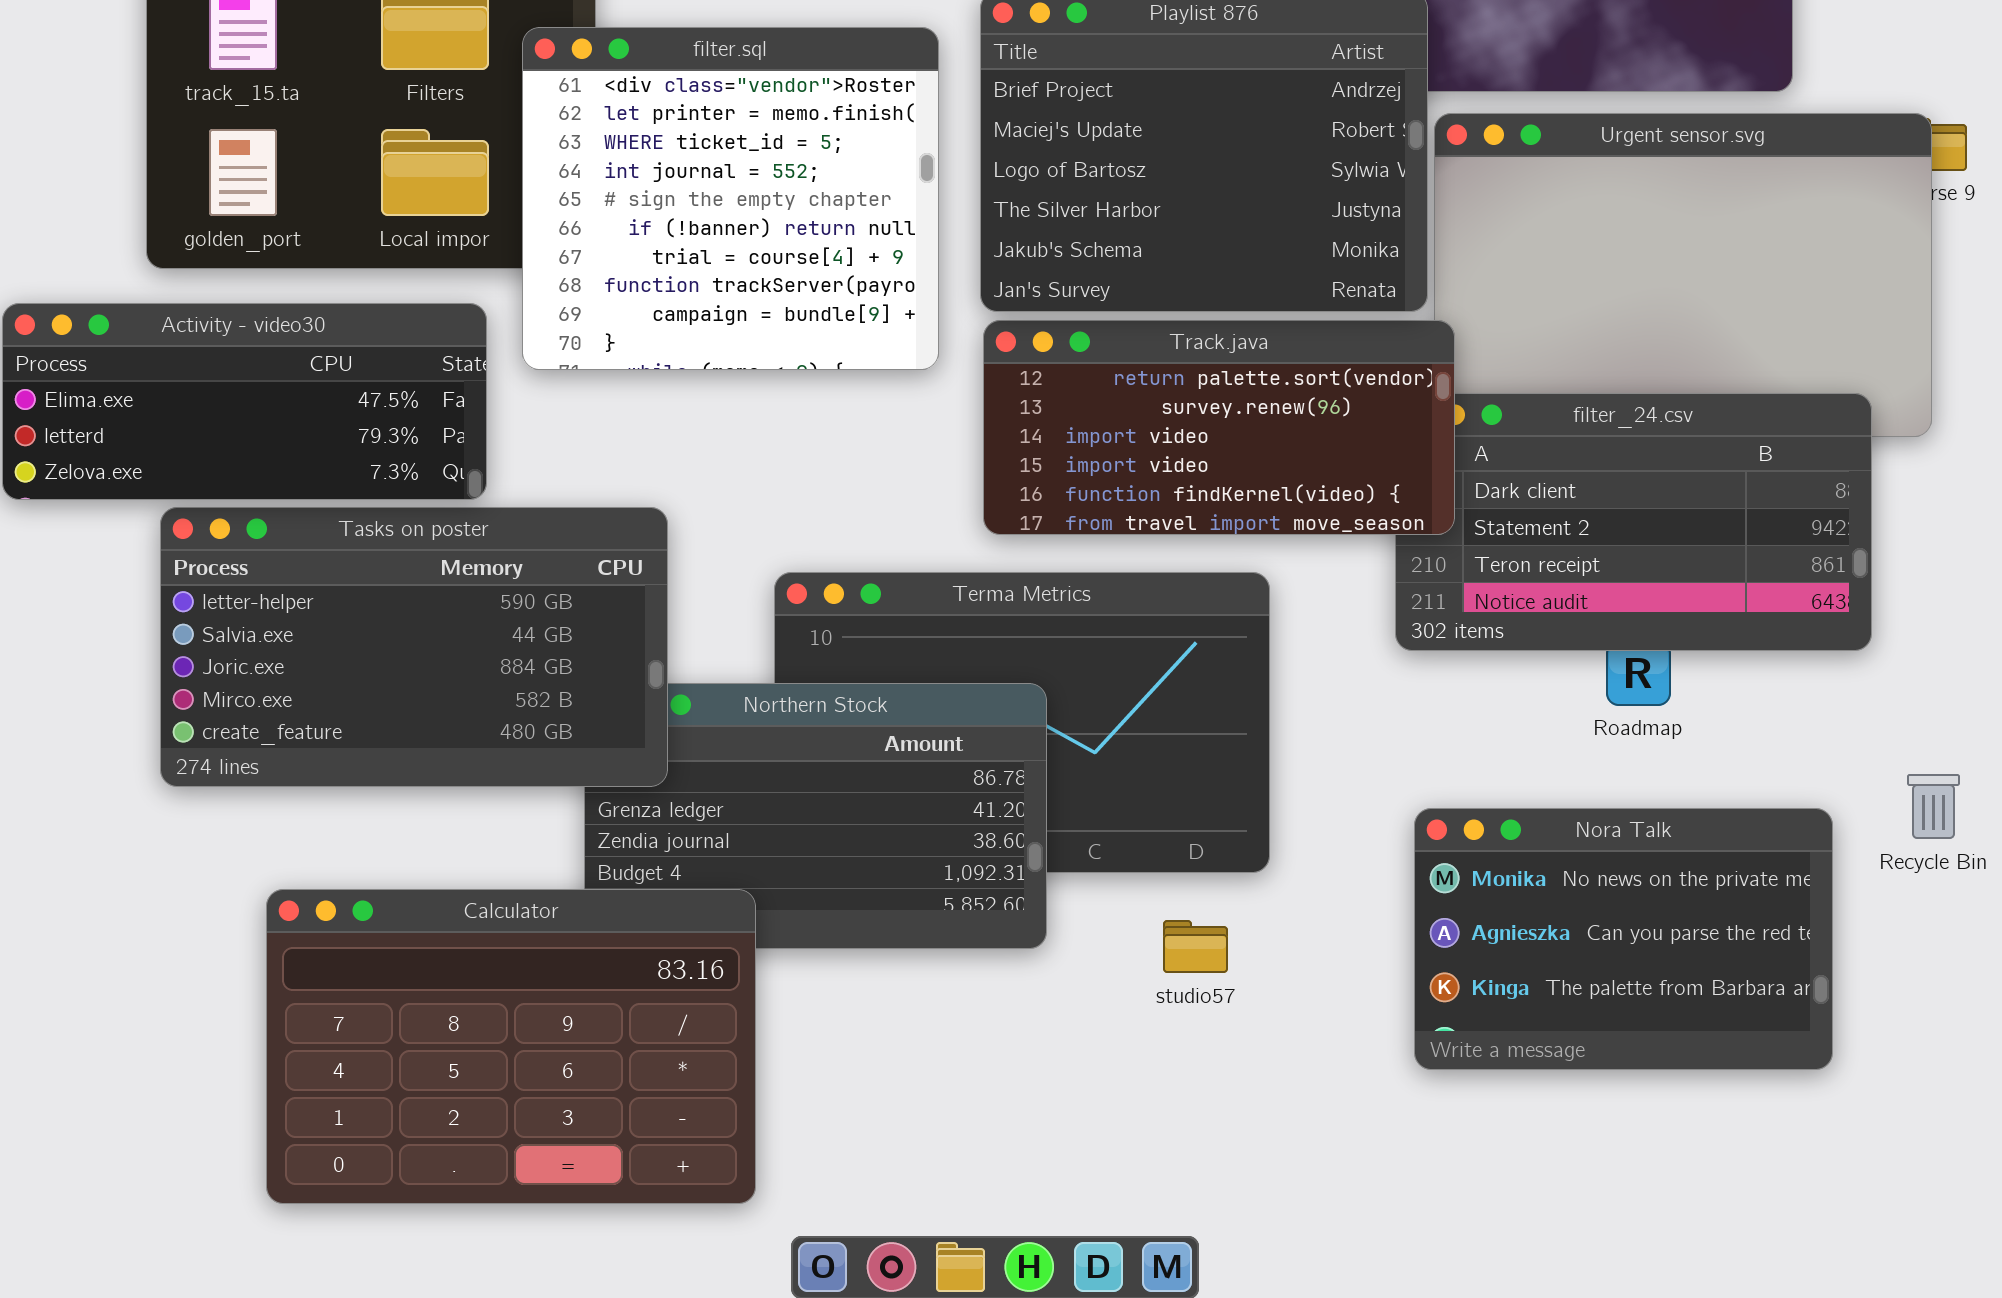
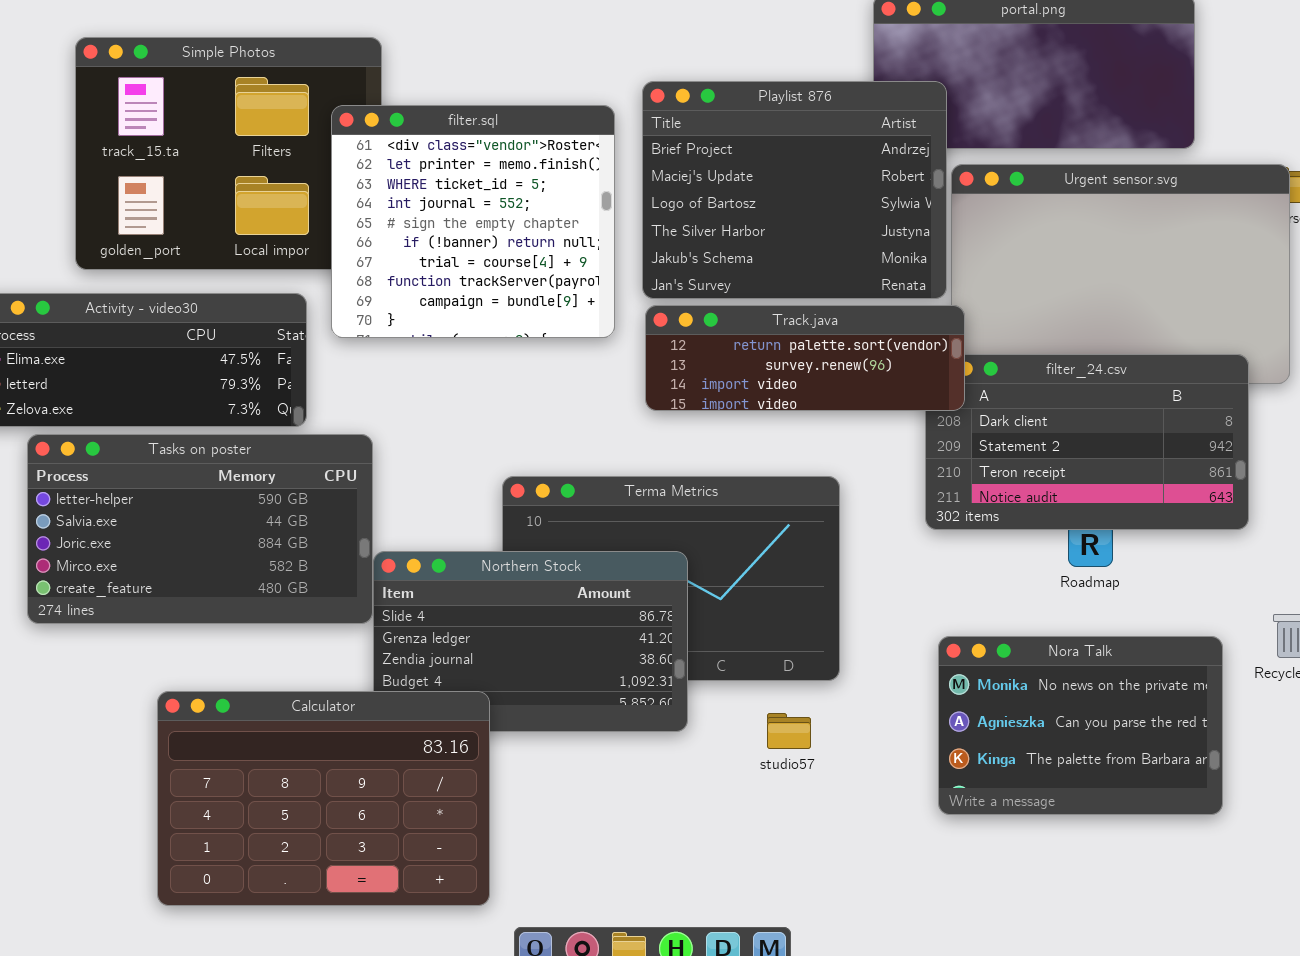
Track.java: [983,320,1455,535] -> [645,305,965,411], resized
Tasks on poster: [160,507,668,787] -> [27,434,373,624], moved

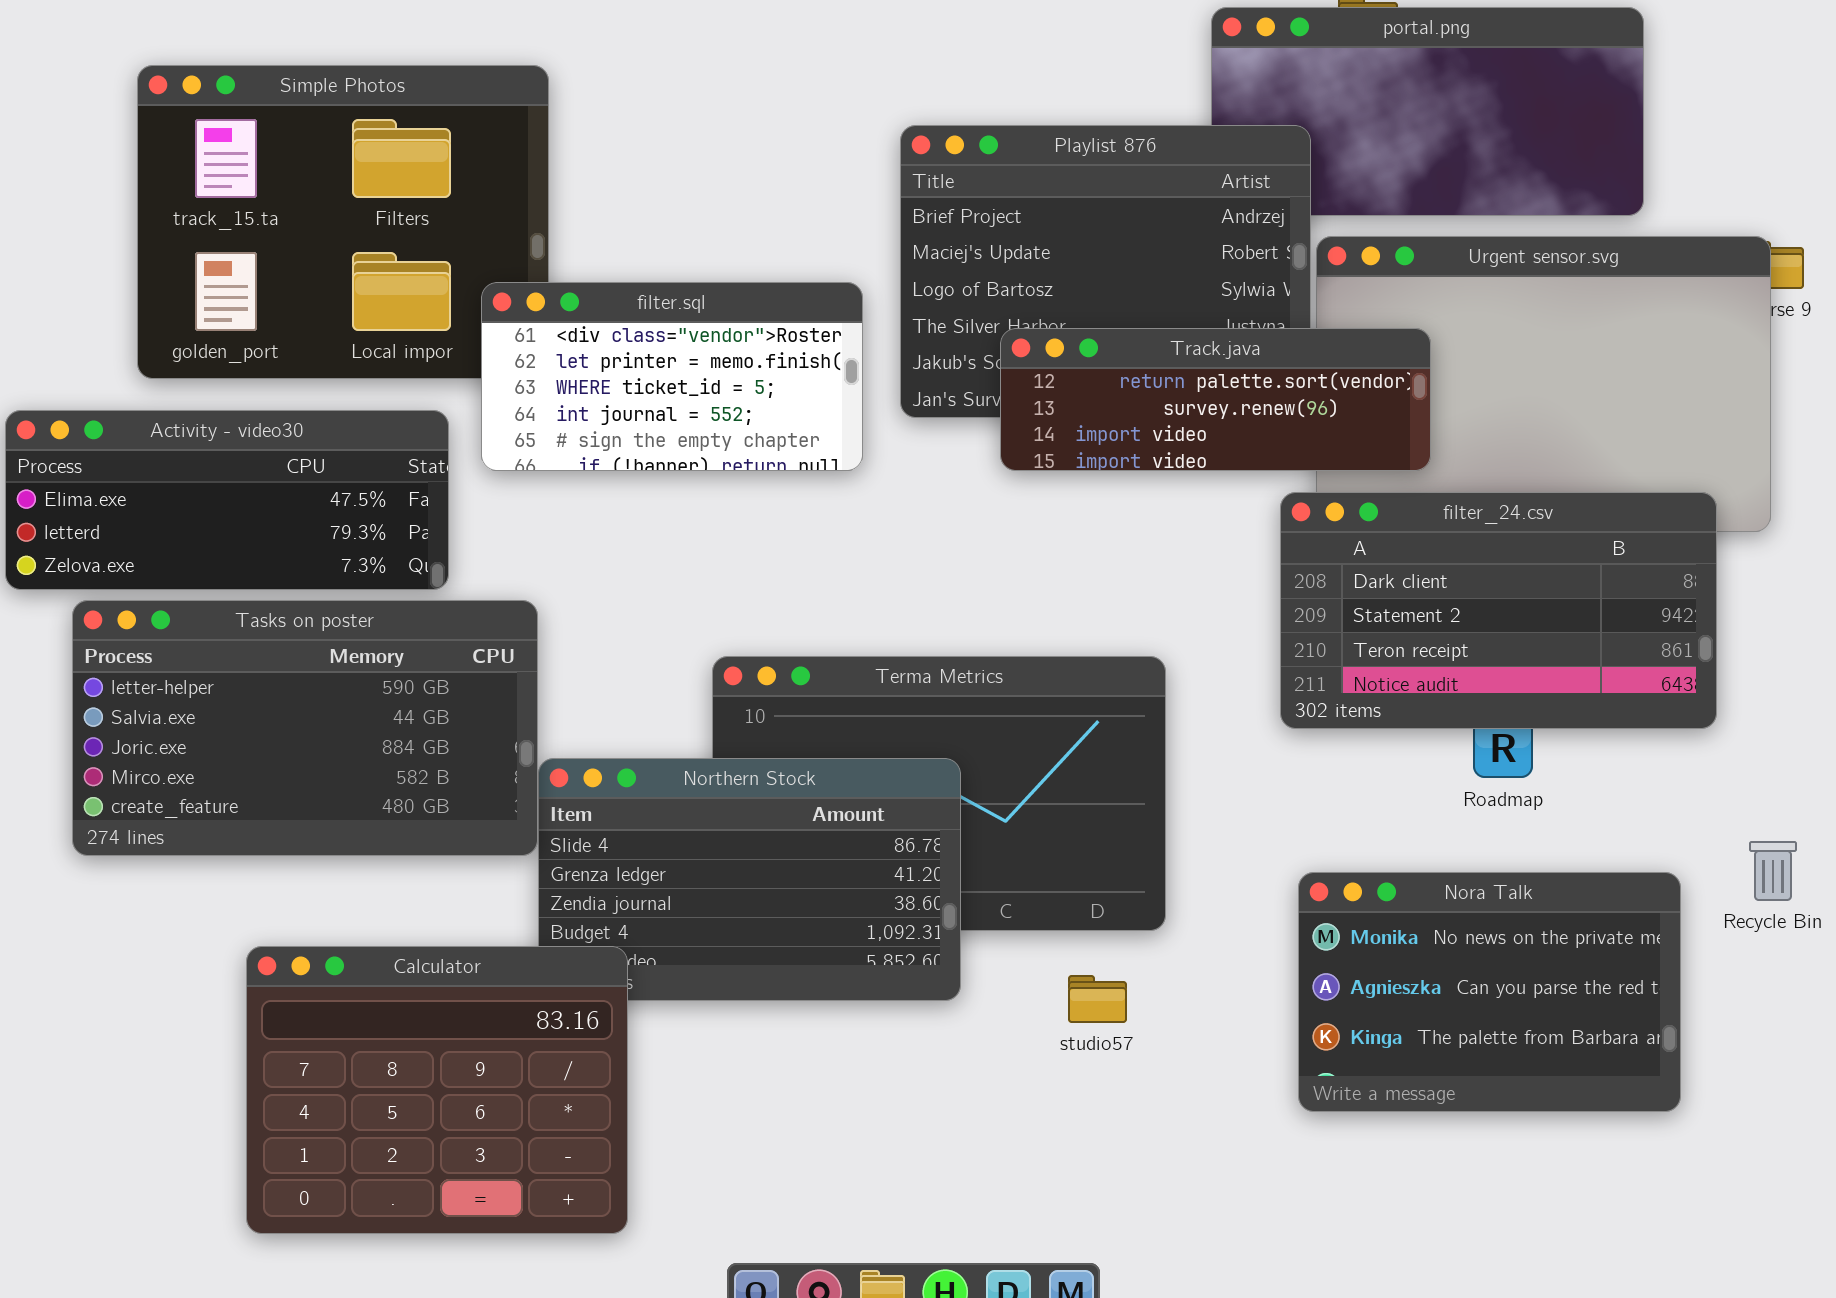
filter.sql: [331,105,615,338] -> [481,282,863,471], resized
Track.java: [645,305,965,411] -> [1000,328,1431,471], moved
Calculator: [157,691,490,906] -> [246,946,628,1234], resized

